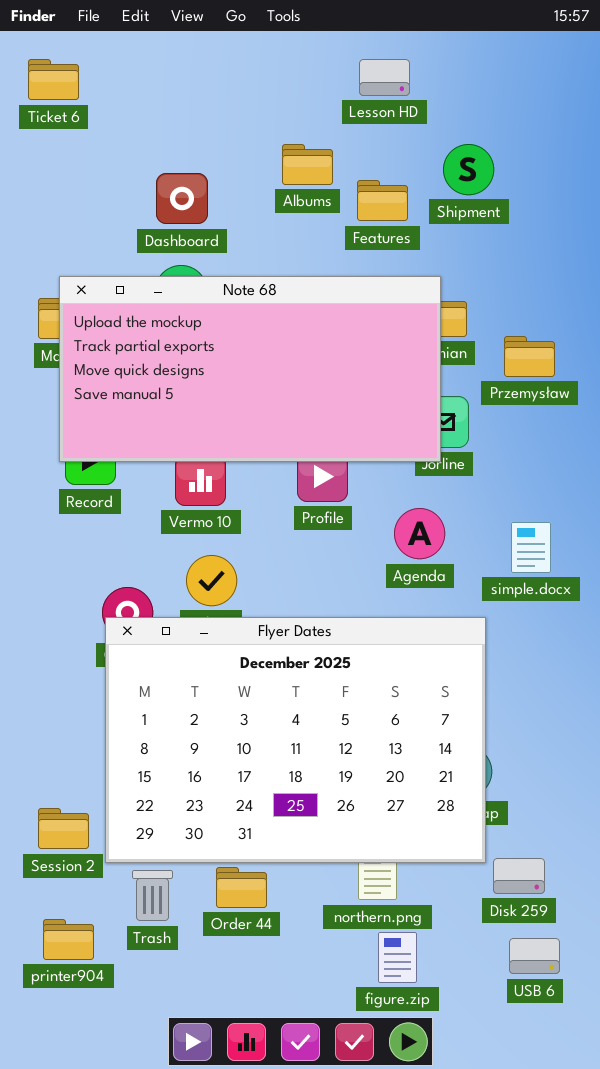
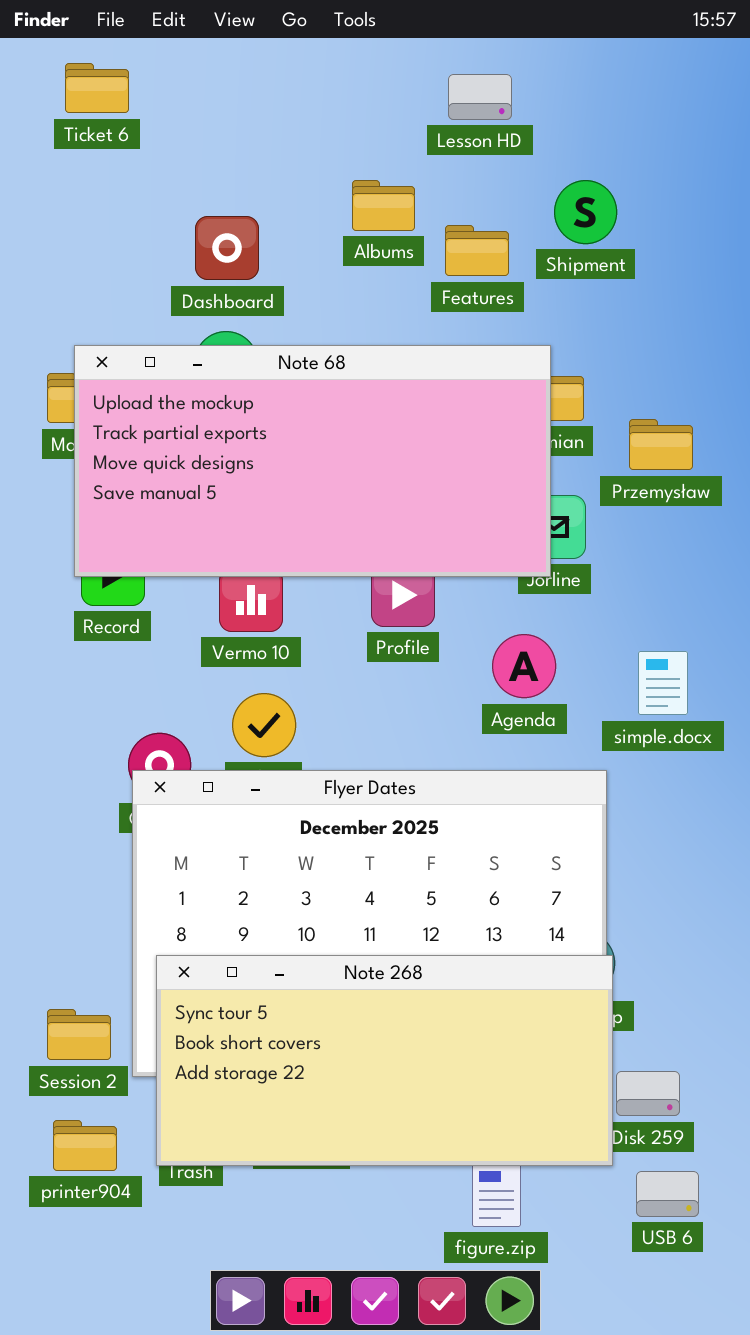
Ticket 6: [28,59,79,100] -> [65,63,129,113], moved
Note 268: none -> [156,955,613,1166], opened
printer904: [43,919,94,960] -> [53,1120,117,1171], moved

